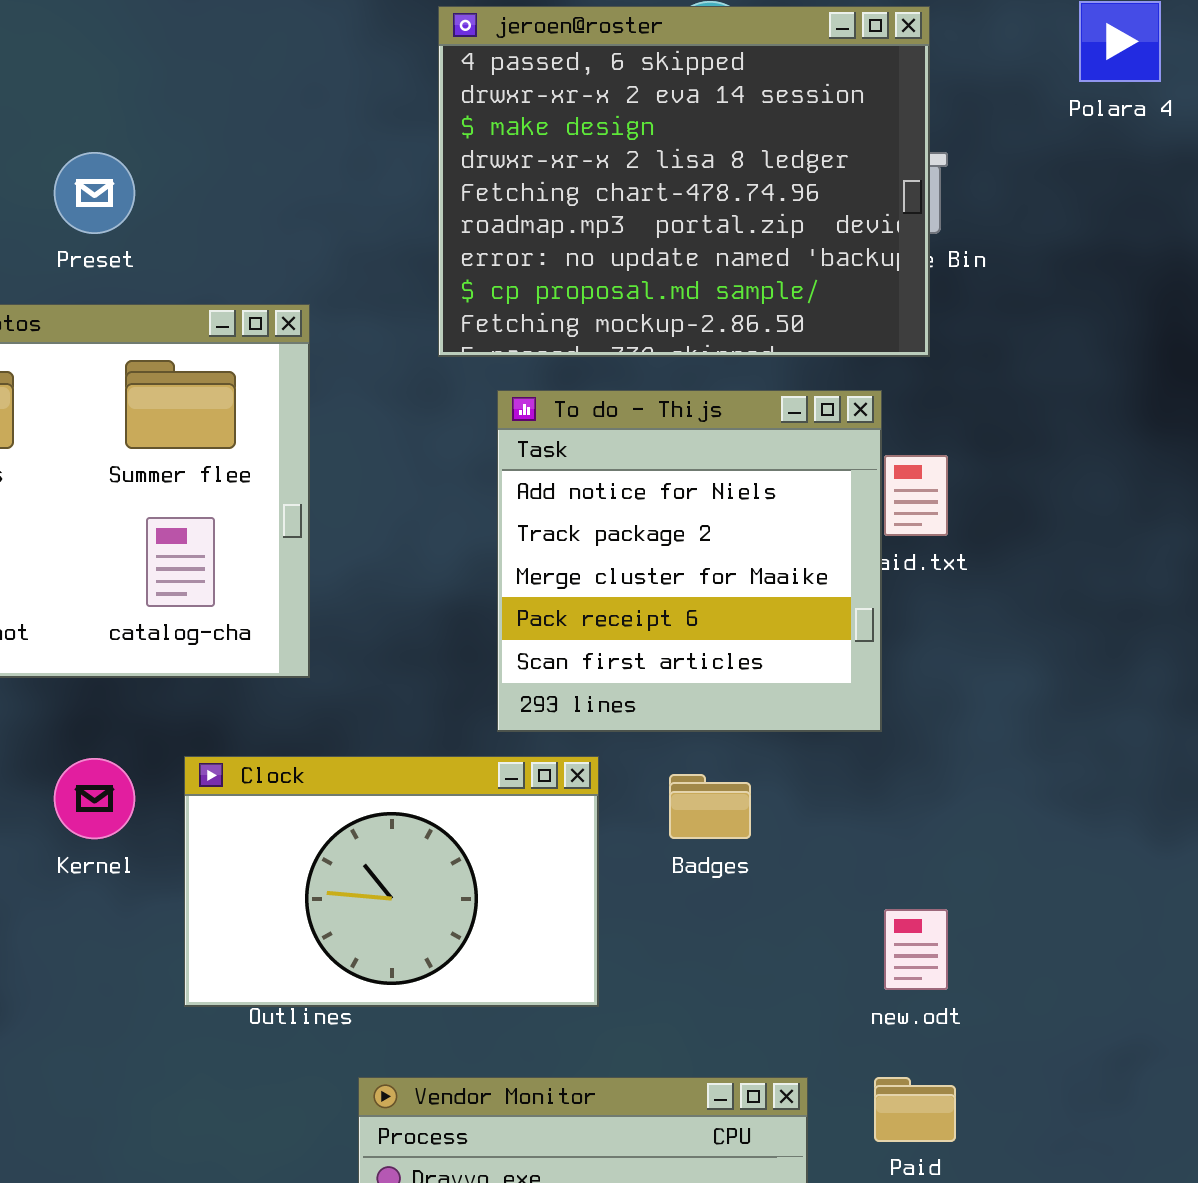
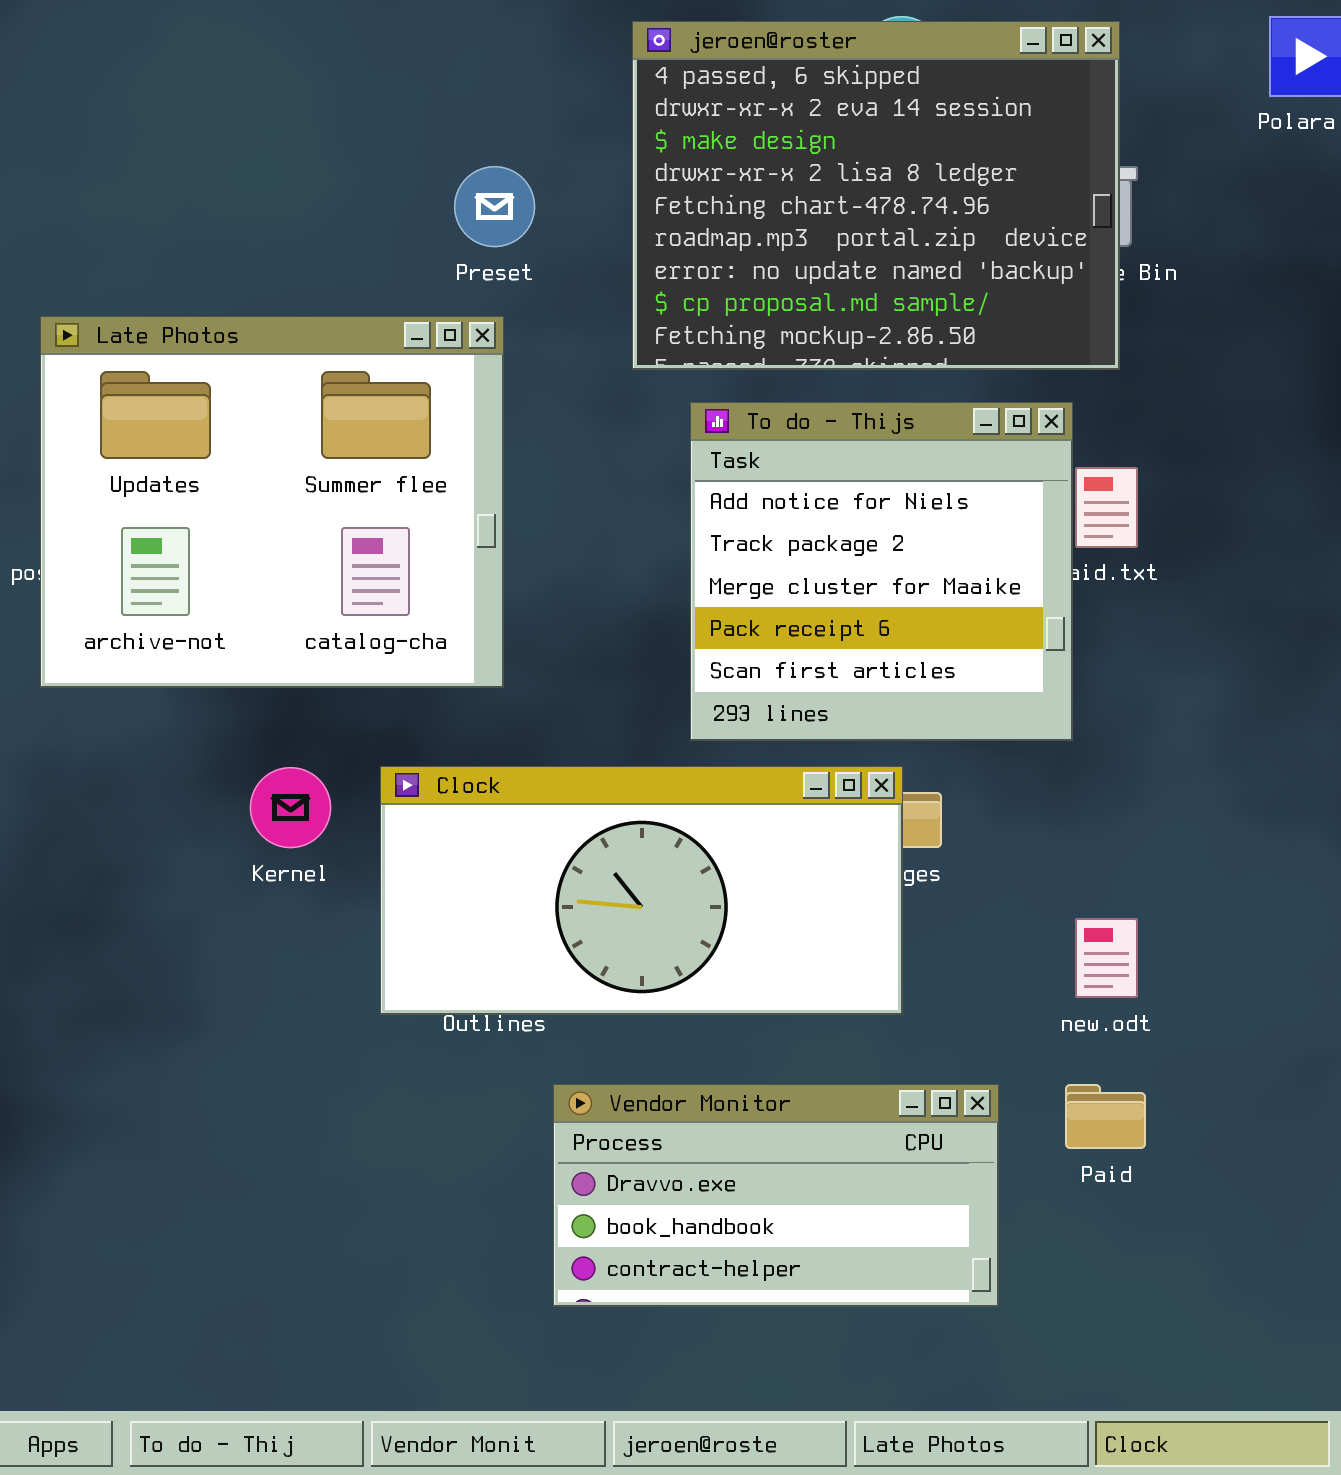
Preset: [54,152,135,234] -> [454,166,535,247], moved
Clock: [184,756,599,1007] -> [380,766,903,1015], resized

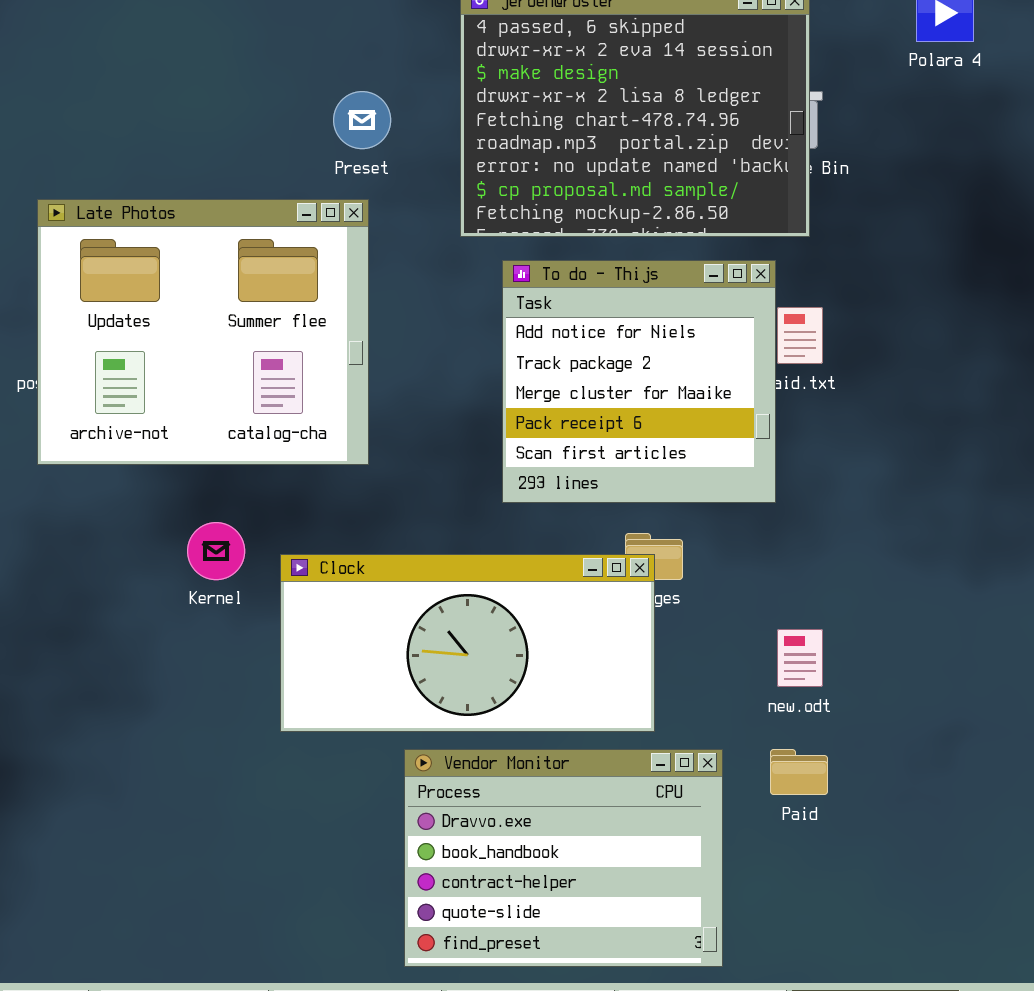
Clock: [380,766,903,1015] -> [280,554,655,732], moved
Vendor Monitor: [553,1084,999,1307] -> [404,749,723,967], resized

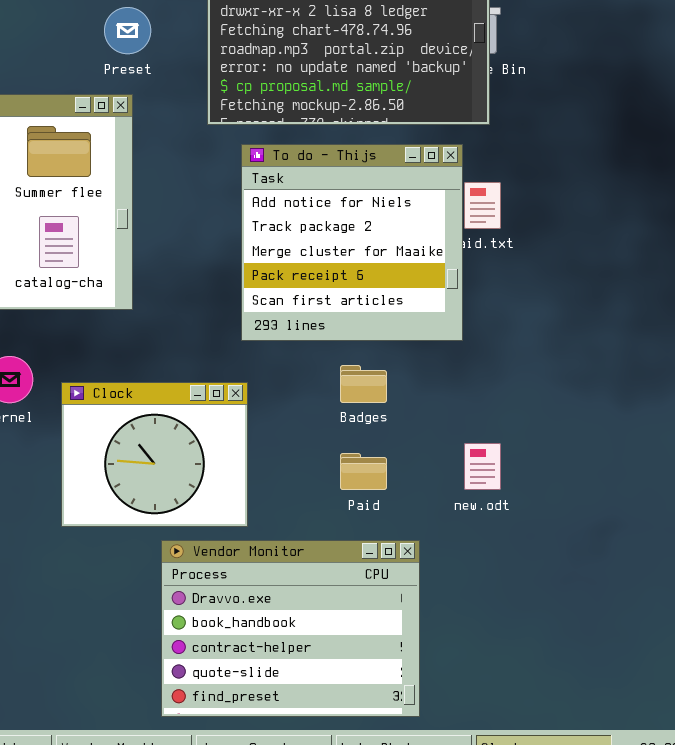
Clock: [280,554,655,732] -> [61,382,248,527], resized
Paid: [770,749,828,795] -> [340,453,387,490], moved

